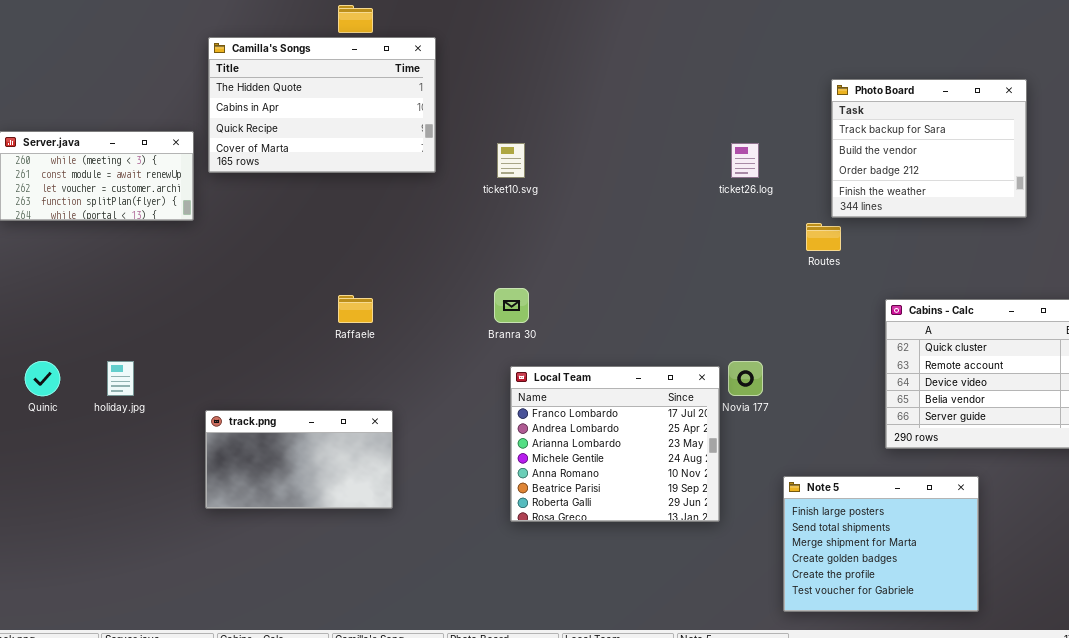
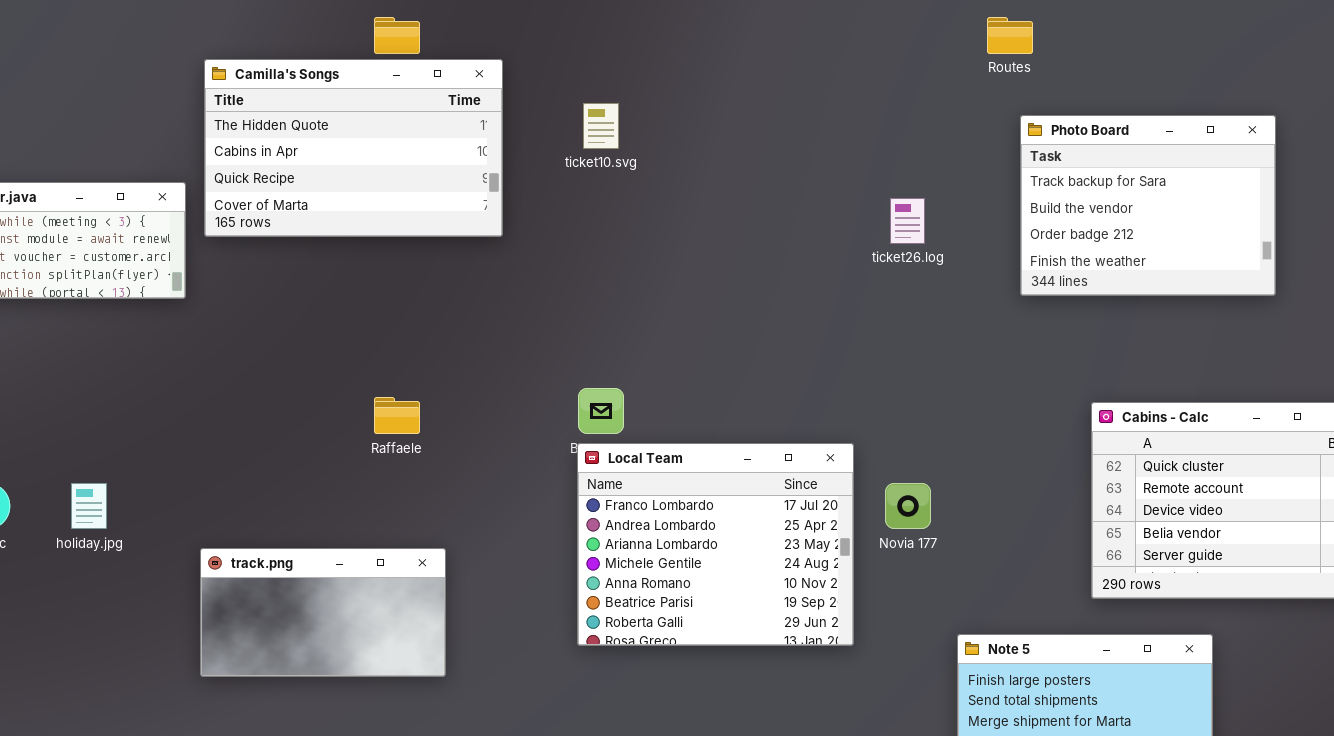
ticket10.svg: [497,143,525,178] -> [583,103,619,149], moved
Routes: [806,223,841,251] -> [987,17,1033,54], moved
Local Team: [510,366,720,522] -> [577,443,854,646], moved

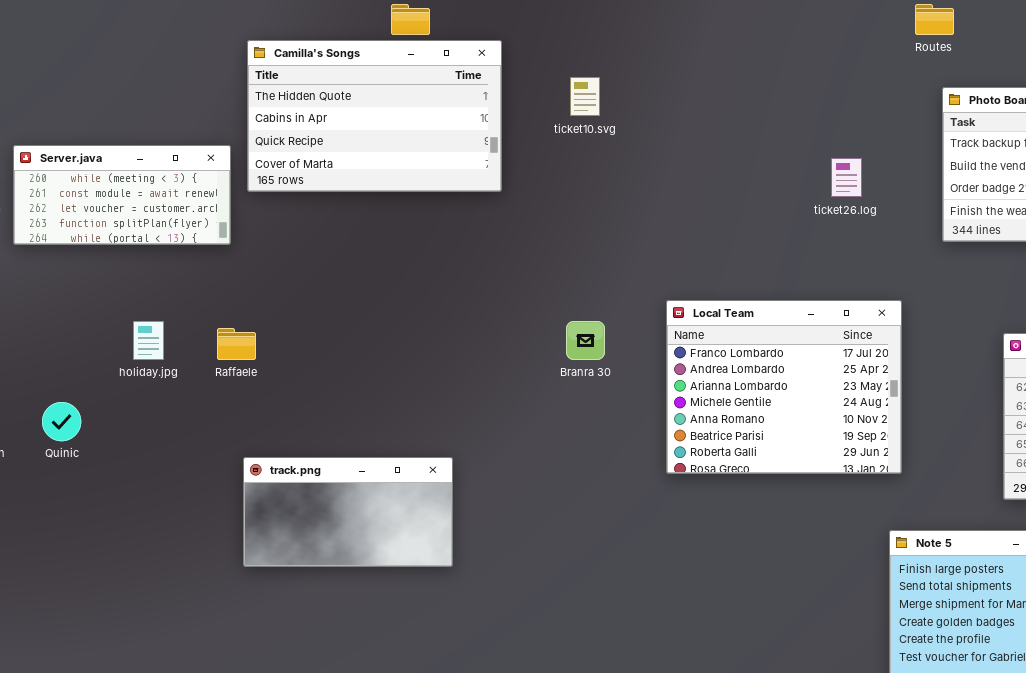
Raffaele: [374,397,420,434] -> [217,328,256,360], moved
Local Team: [577,443,854,646] -> [666,300,902,474], moved
holiday.jpg: [71,483,107,529] -> [133,321,164,360], moved

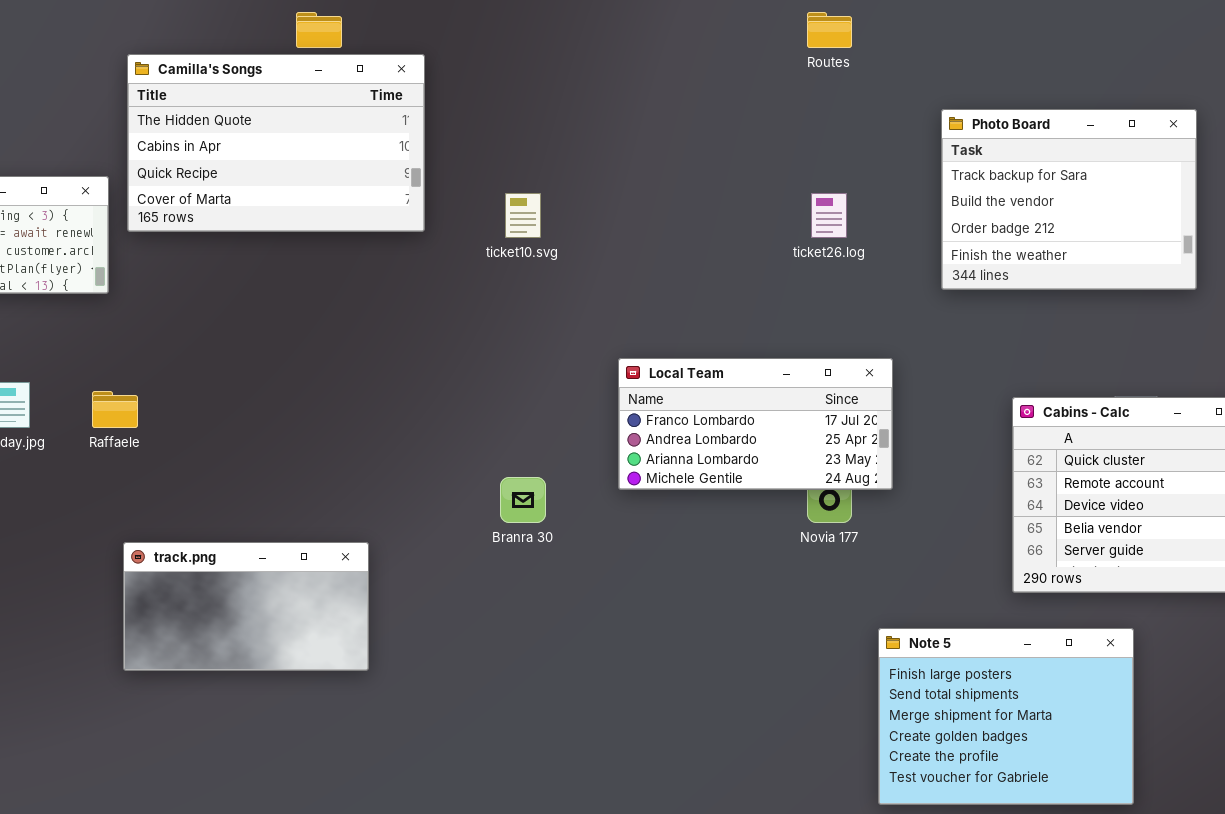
Routes: [915,4,954,35] -> [807,12,852,48], moved
ticket10.svg: [570,77,600,116] -> [505,193,541,238], moved
Local Team: [666,300,902,474] -> [618,358,893,490], resized
Branra 30: [566,321,605,360] -> [500,477,546,523], moved

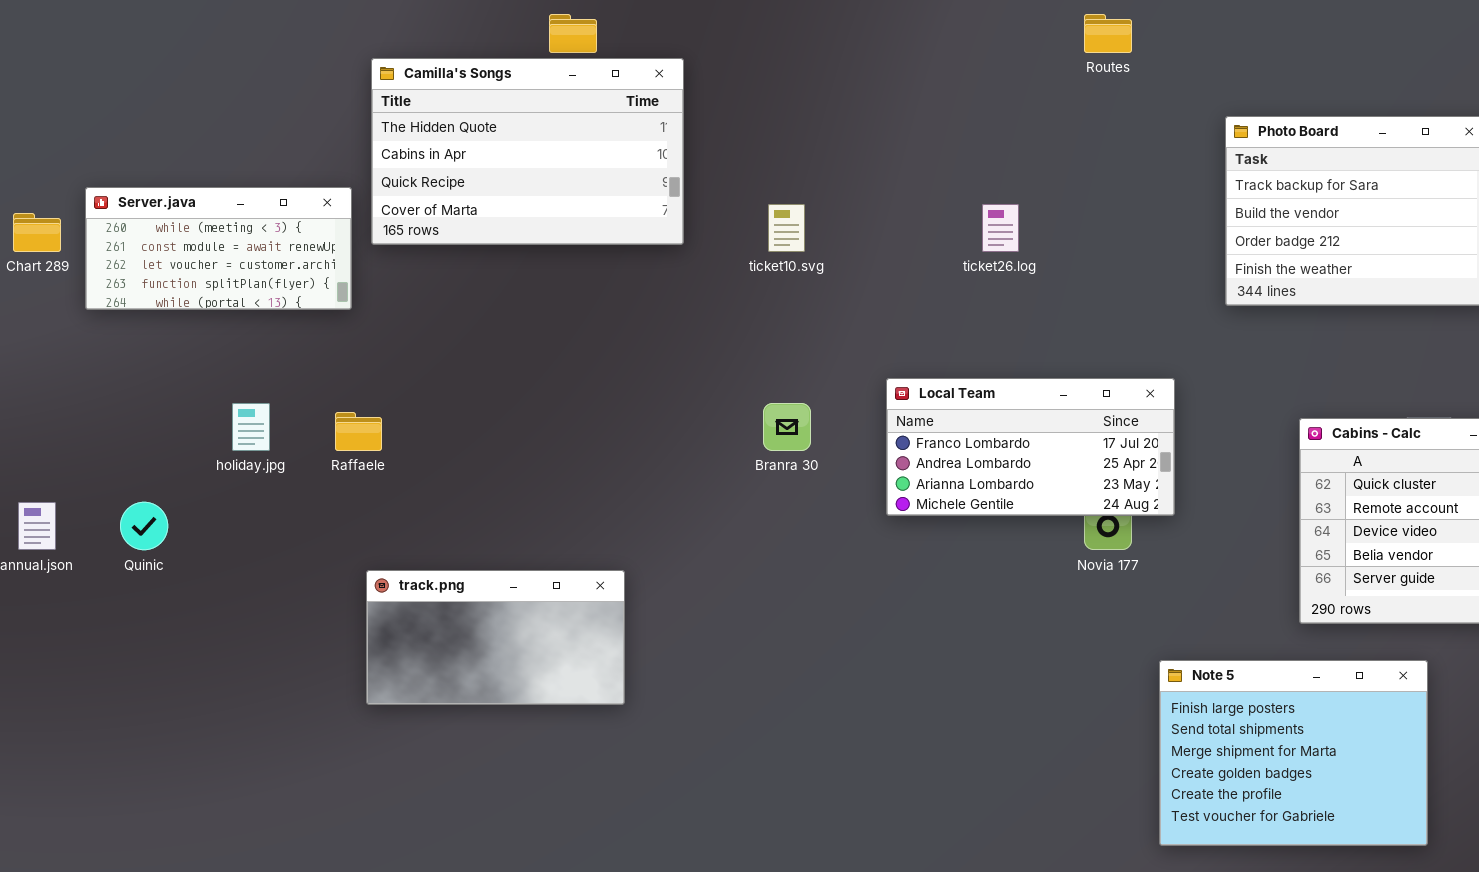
ticket26.log: [811,193,847,238] -> [982,204,1019,252], moved
Branra 30: [500,477,546,523] -> [763,403,811,451], moved

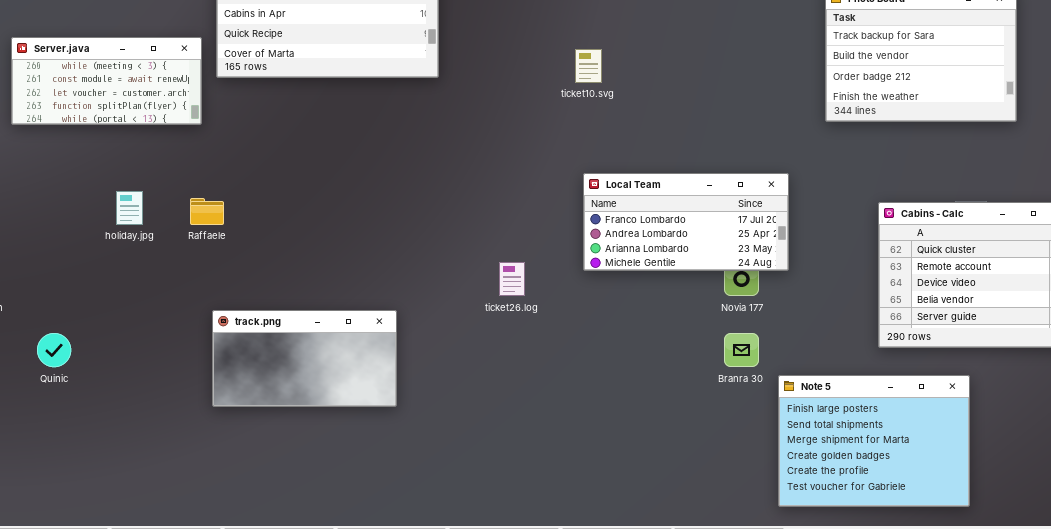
ticket10.svg: [768,204,805,252] -> [575,49,602,83], moved
ticket26.log: [982,204,1019,252] -> [499,262,525,296], moved
Branra 30: [763,403,811,451] -> [724,333,759,367], moved
Quinic: [120,502,168,550] -> [37,333,71,367], moved

